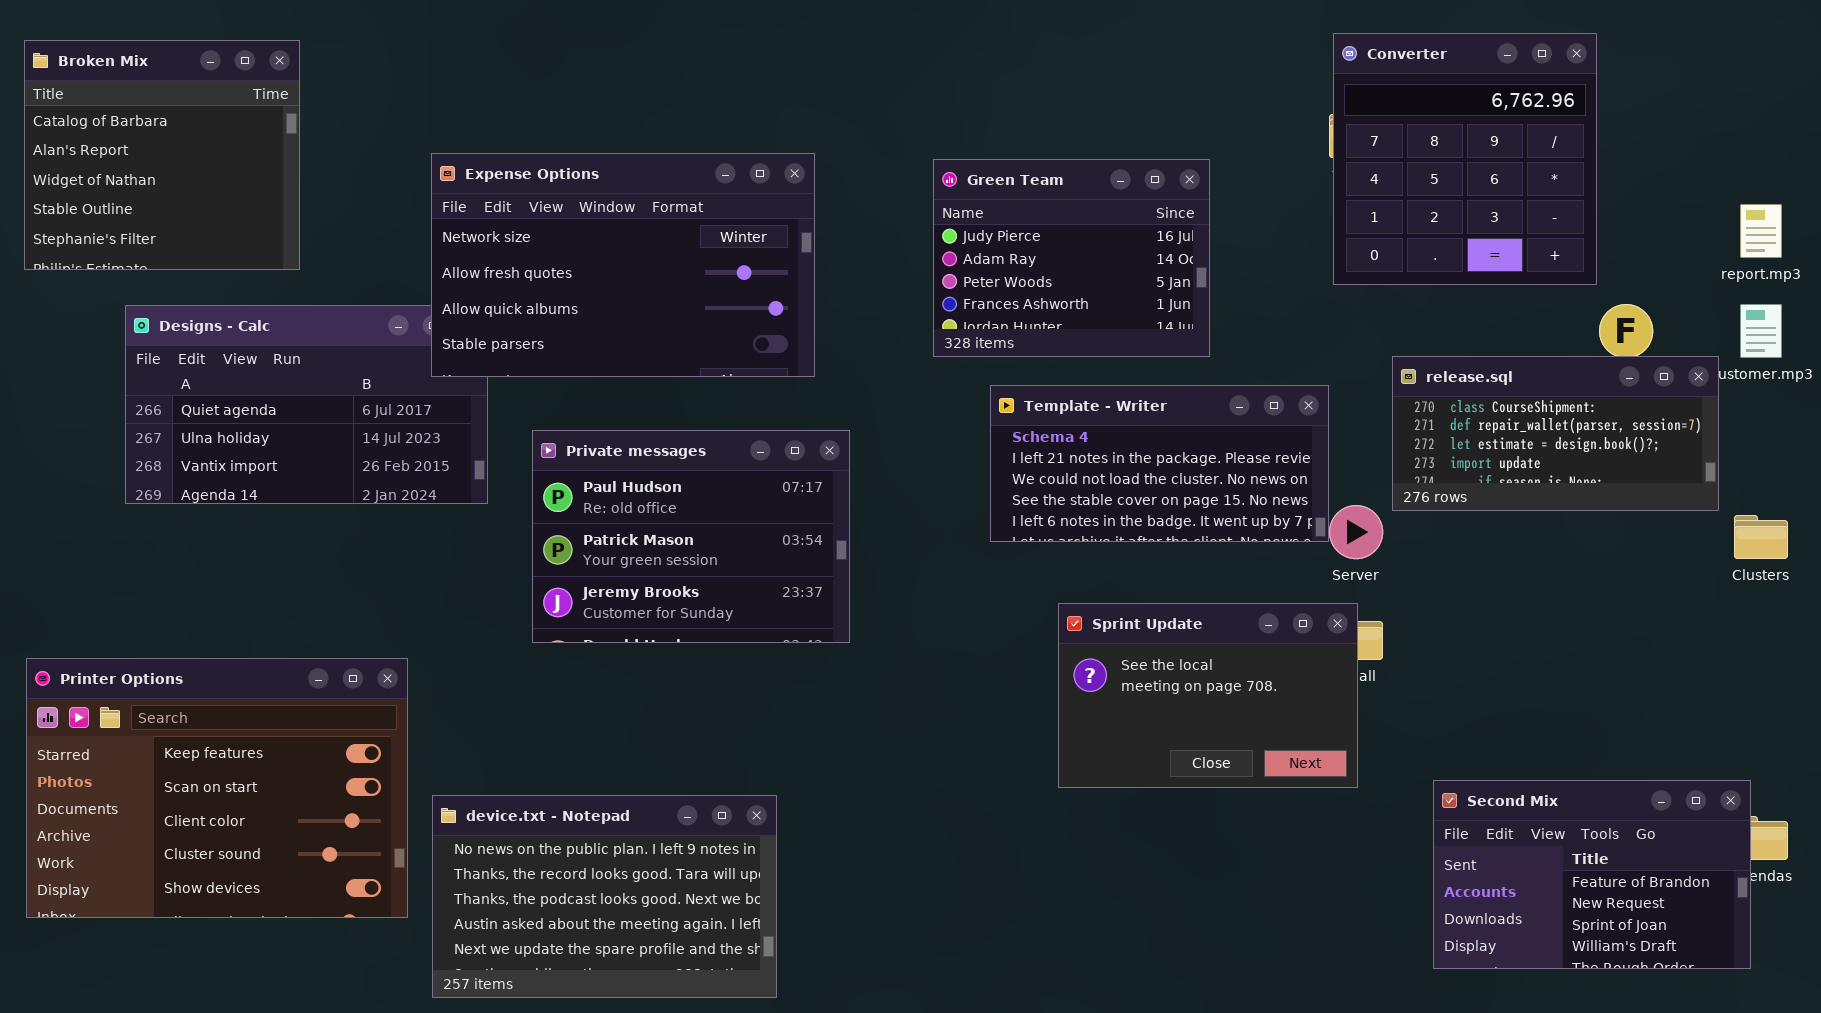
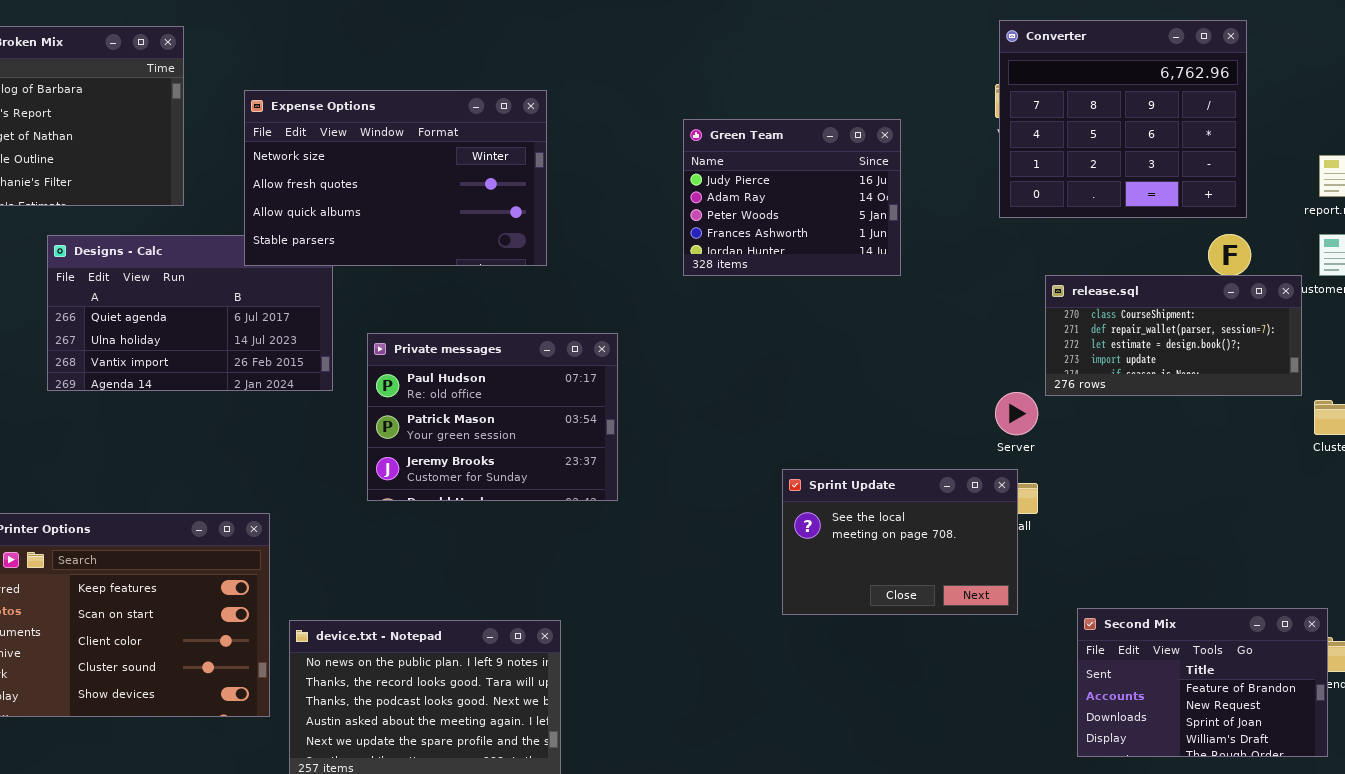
Converter: [1333,33,1597,285] -> [999,20,1247,218], resized
Expense Options: [431,153,815,377] -> [244,90,547,266], moved
Template - Writer: [990,385,1329,542] -> none, closed

